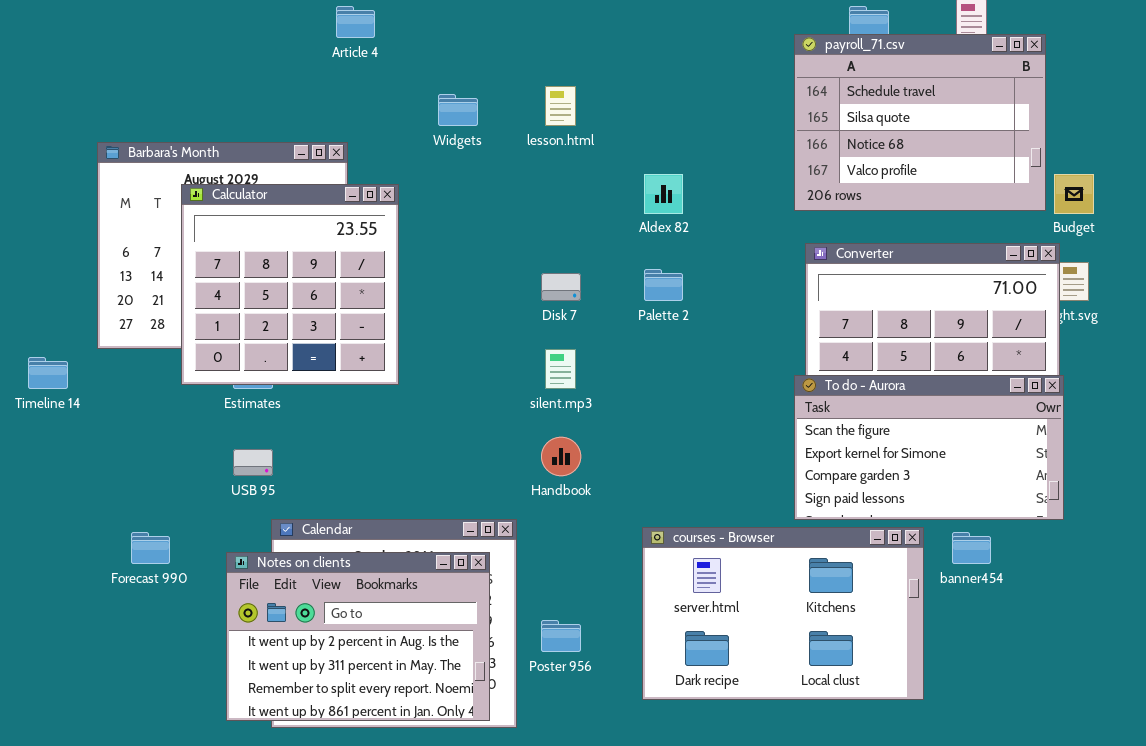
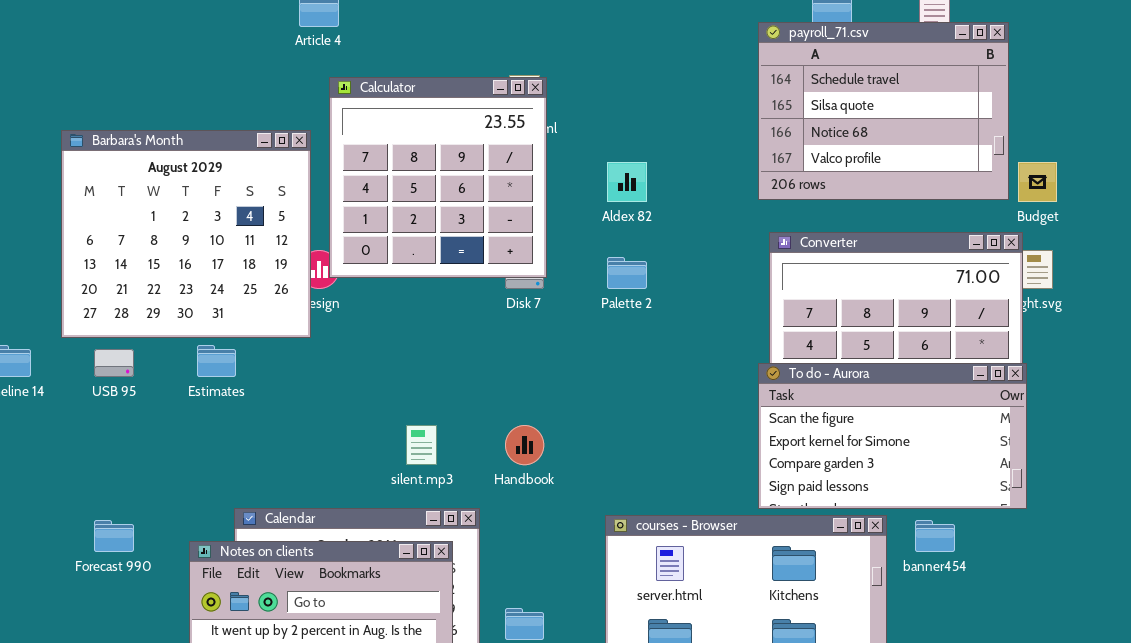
Calculator: [181,184,399,385] -> [329,77,547,278], moved
silent.mp3: [545,349,576,389] -> [406,425,437,465], moved
USB 95: [233,449,273,476] -> [94,349,134,377], moved

